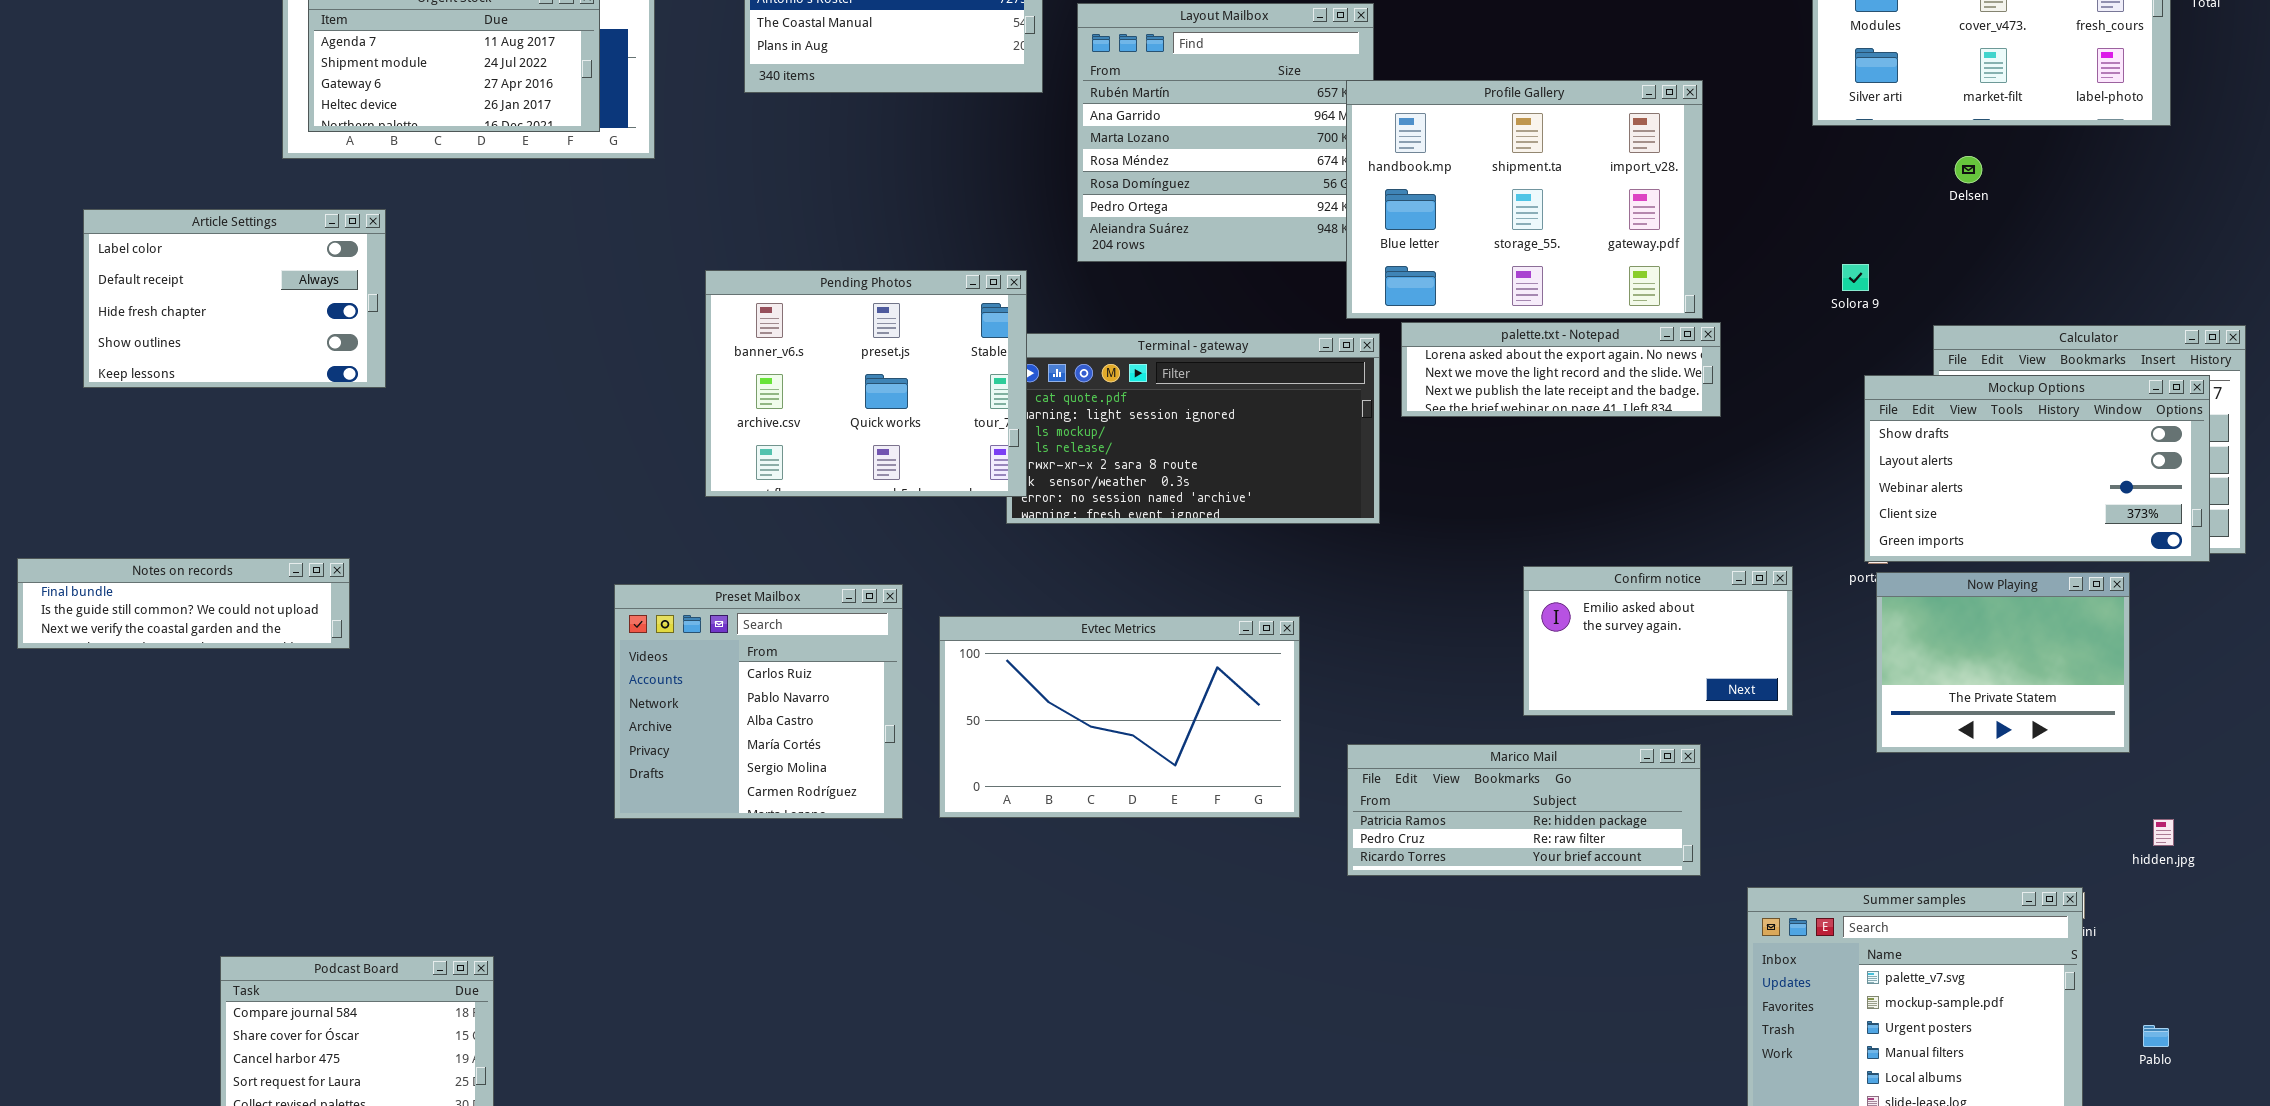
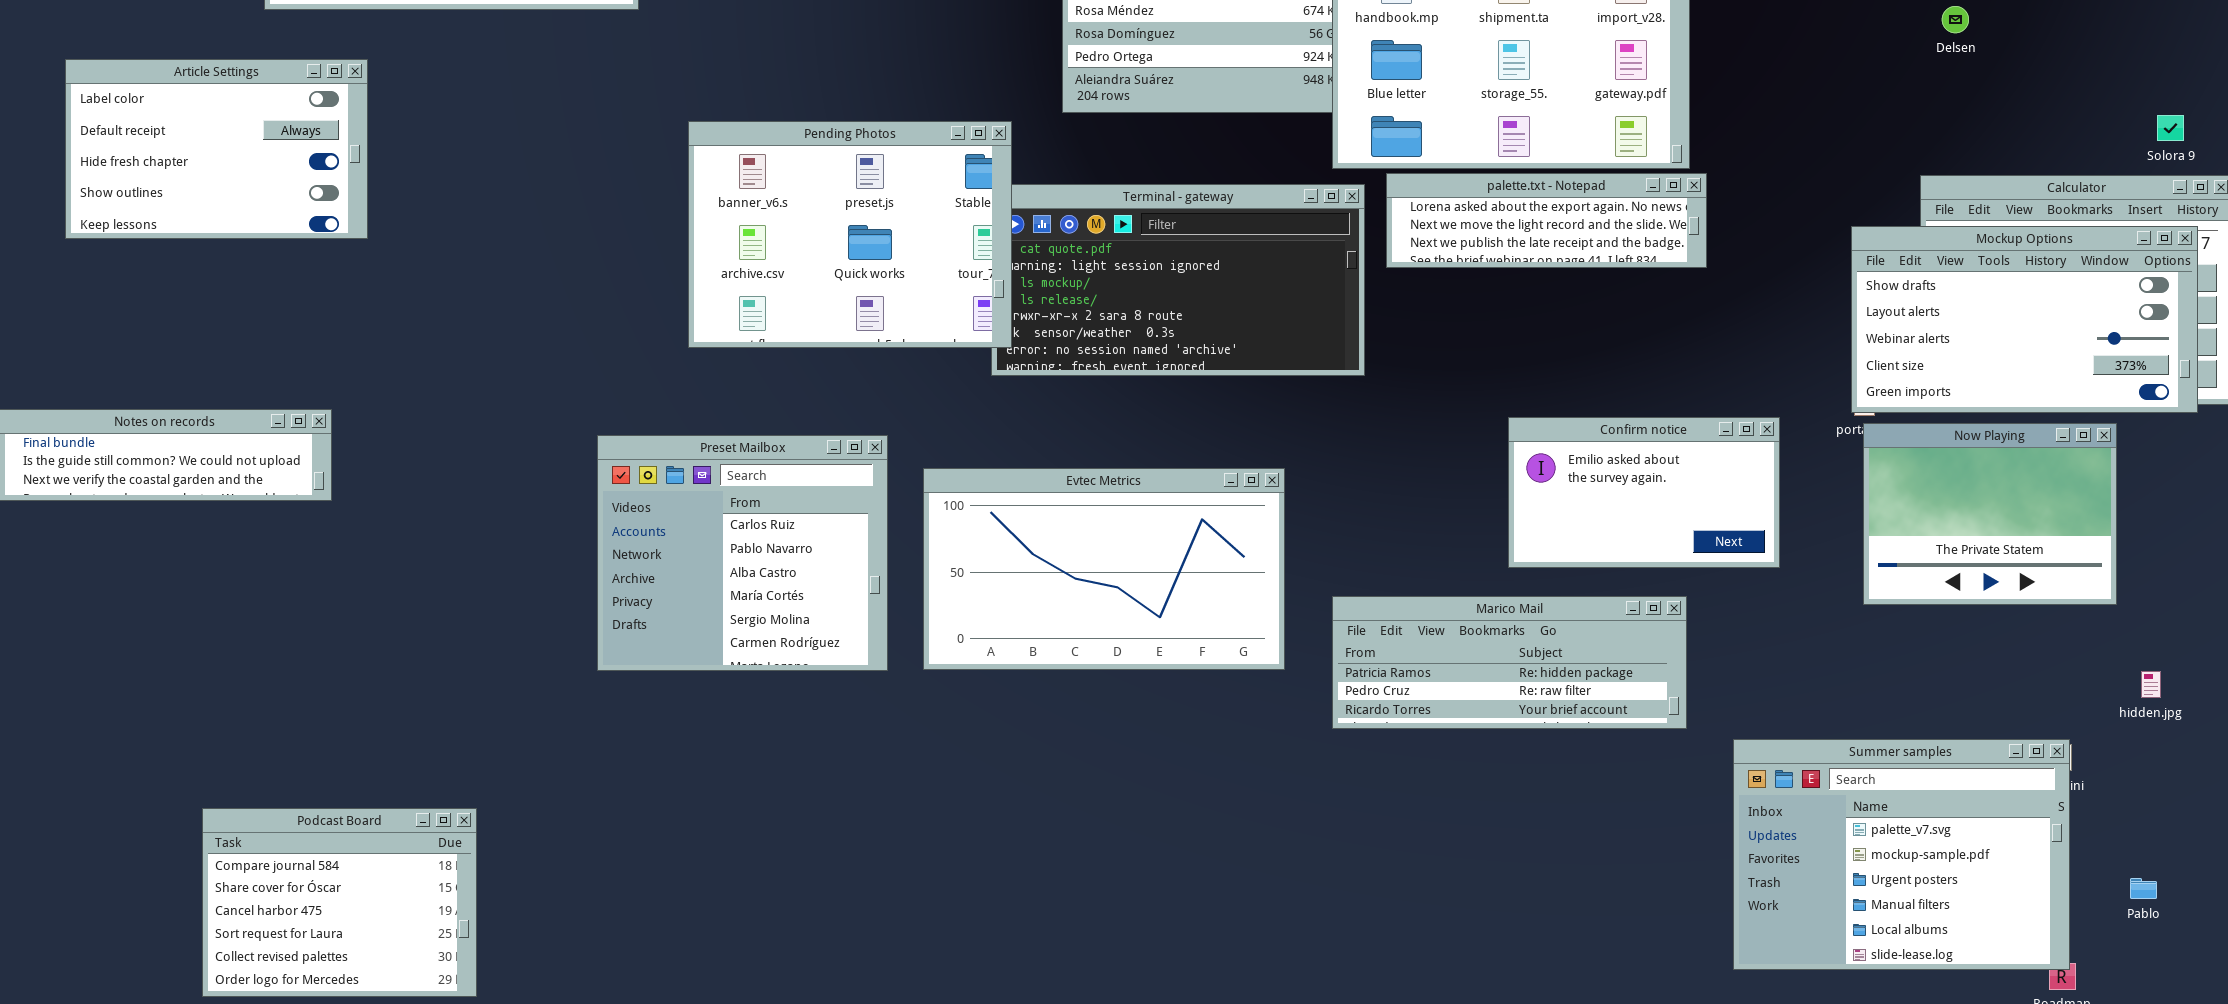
Solora 9: [1842,264,1869,291] -> [2157,115,2184,141], moved

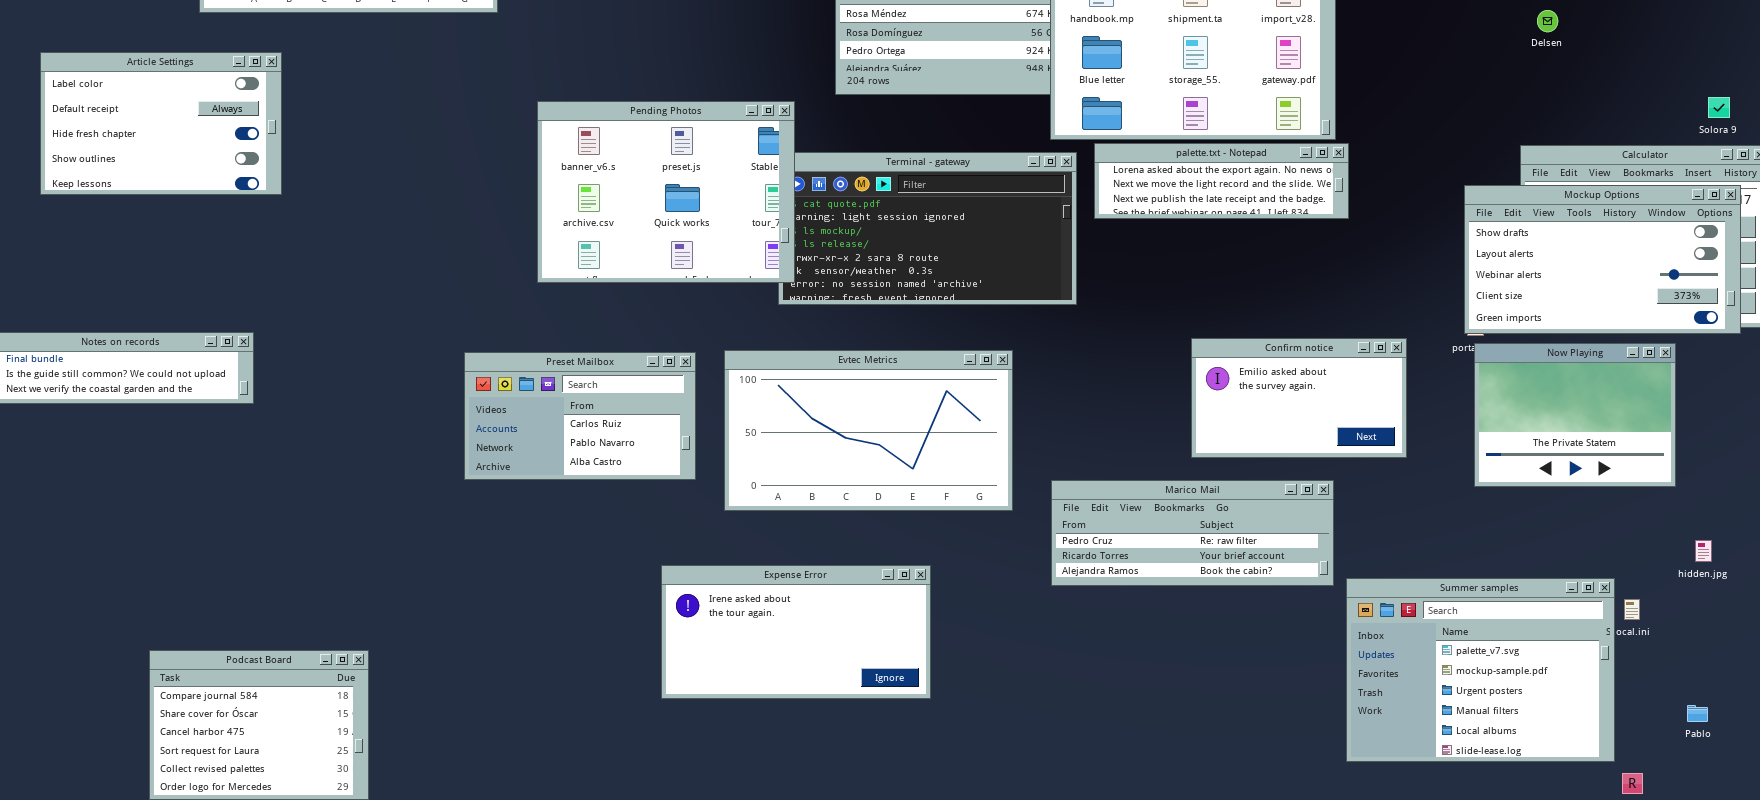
Preset Mailbox: [597,435,888,671] -> [464,352,696,480], resized
Evtec Metrics: [923,468,1285,670] -> [724,350,1013,511], moved
Marico Mail: [1332,596,1687,729] -> [1051,480,1334,586], scrolled down 1 row
Expense Error: none -> [661,565,931,699], opened
Summer samples: [1733,739,2070,970] -> [1346,578,1615,762], moved

